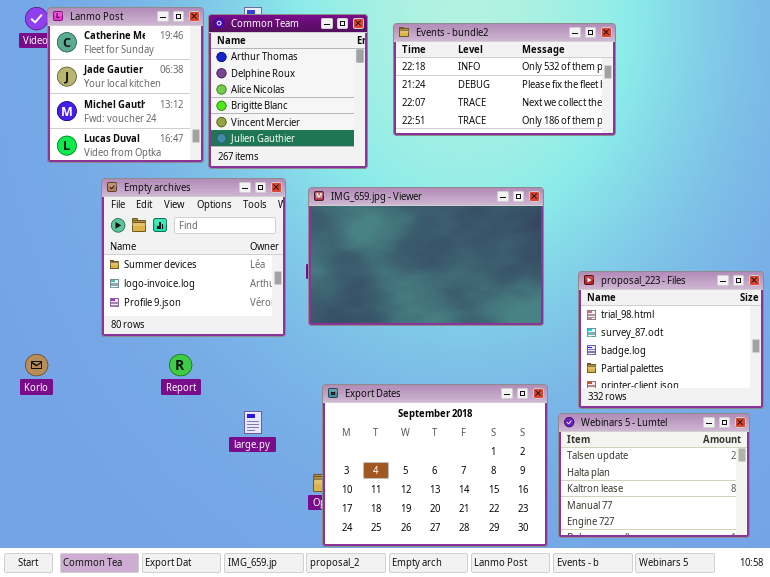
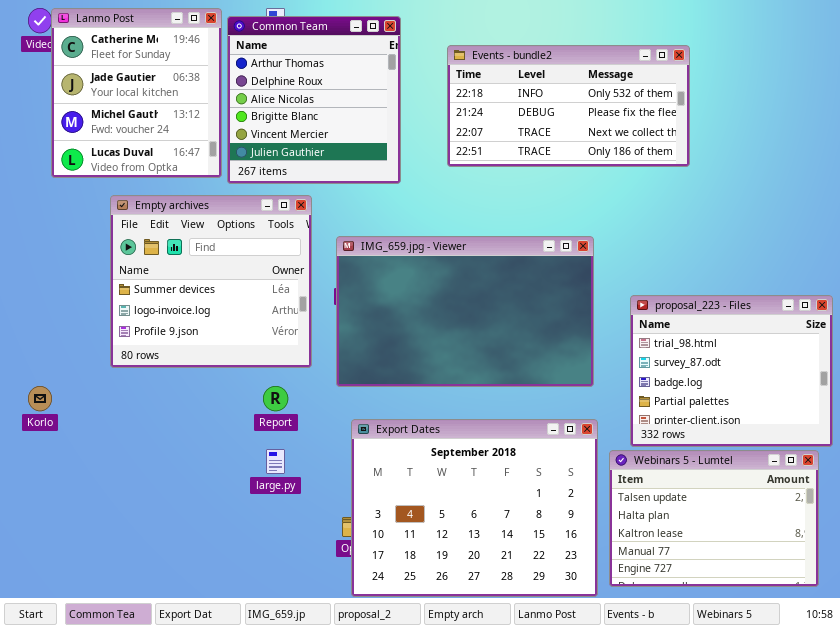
Events - bundle2: [393,23,616,136] -> [447,45,690,167], moved
IMG_659.jpg - Viewer: [308,187,544,326] -> [336,236,594,387], moved
Report: [169,354,192,376] -> [263,386,288,411], moved

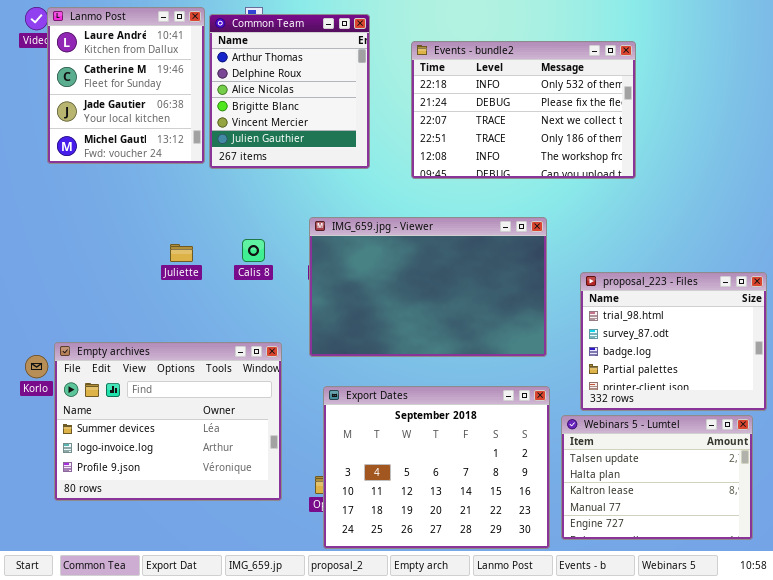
Lanmo Post: [51,8,222,178] -> [47,7,205,164], scrolled up 1 row
Events - bundle2: [447,45,690,167] -> [411,41,636,179], resized
Empty archives: [110,195,312,368] -> [54,342,282,501], moved, resized

